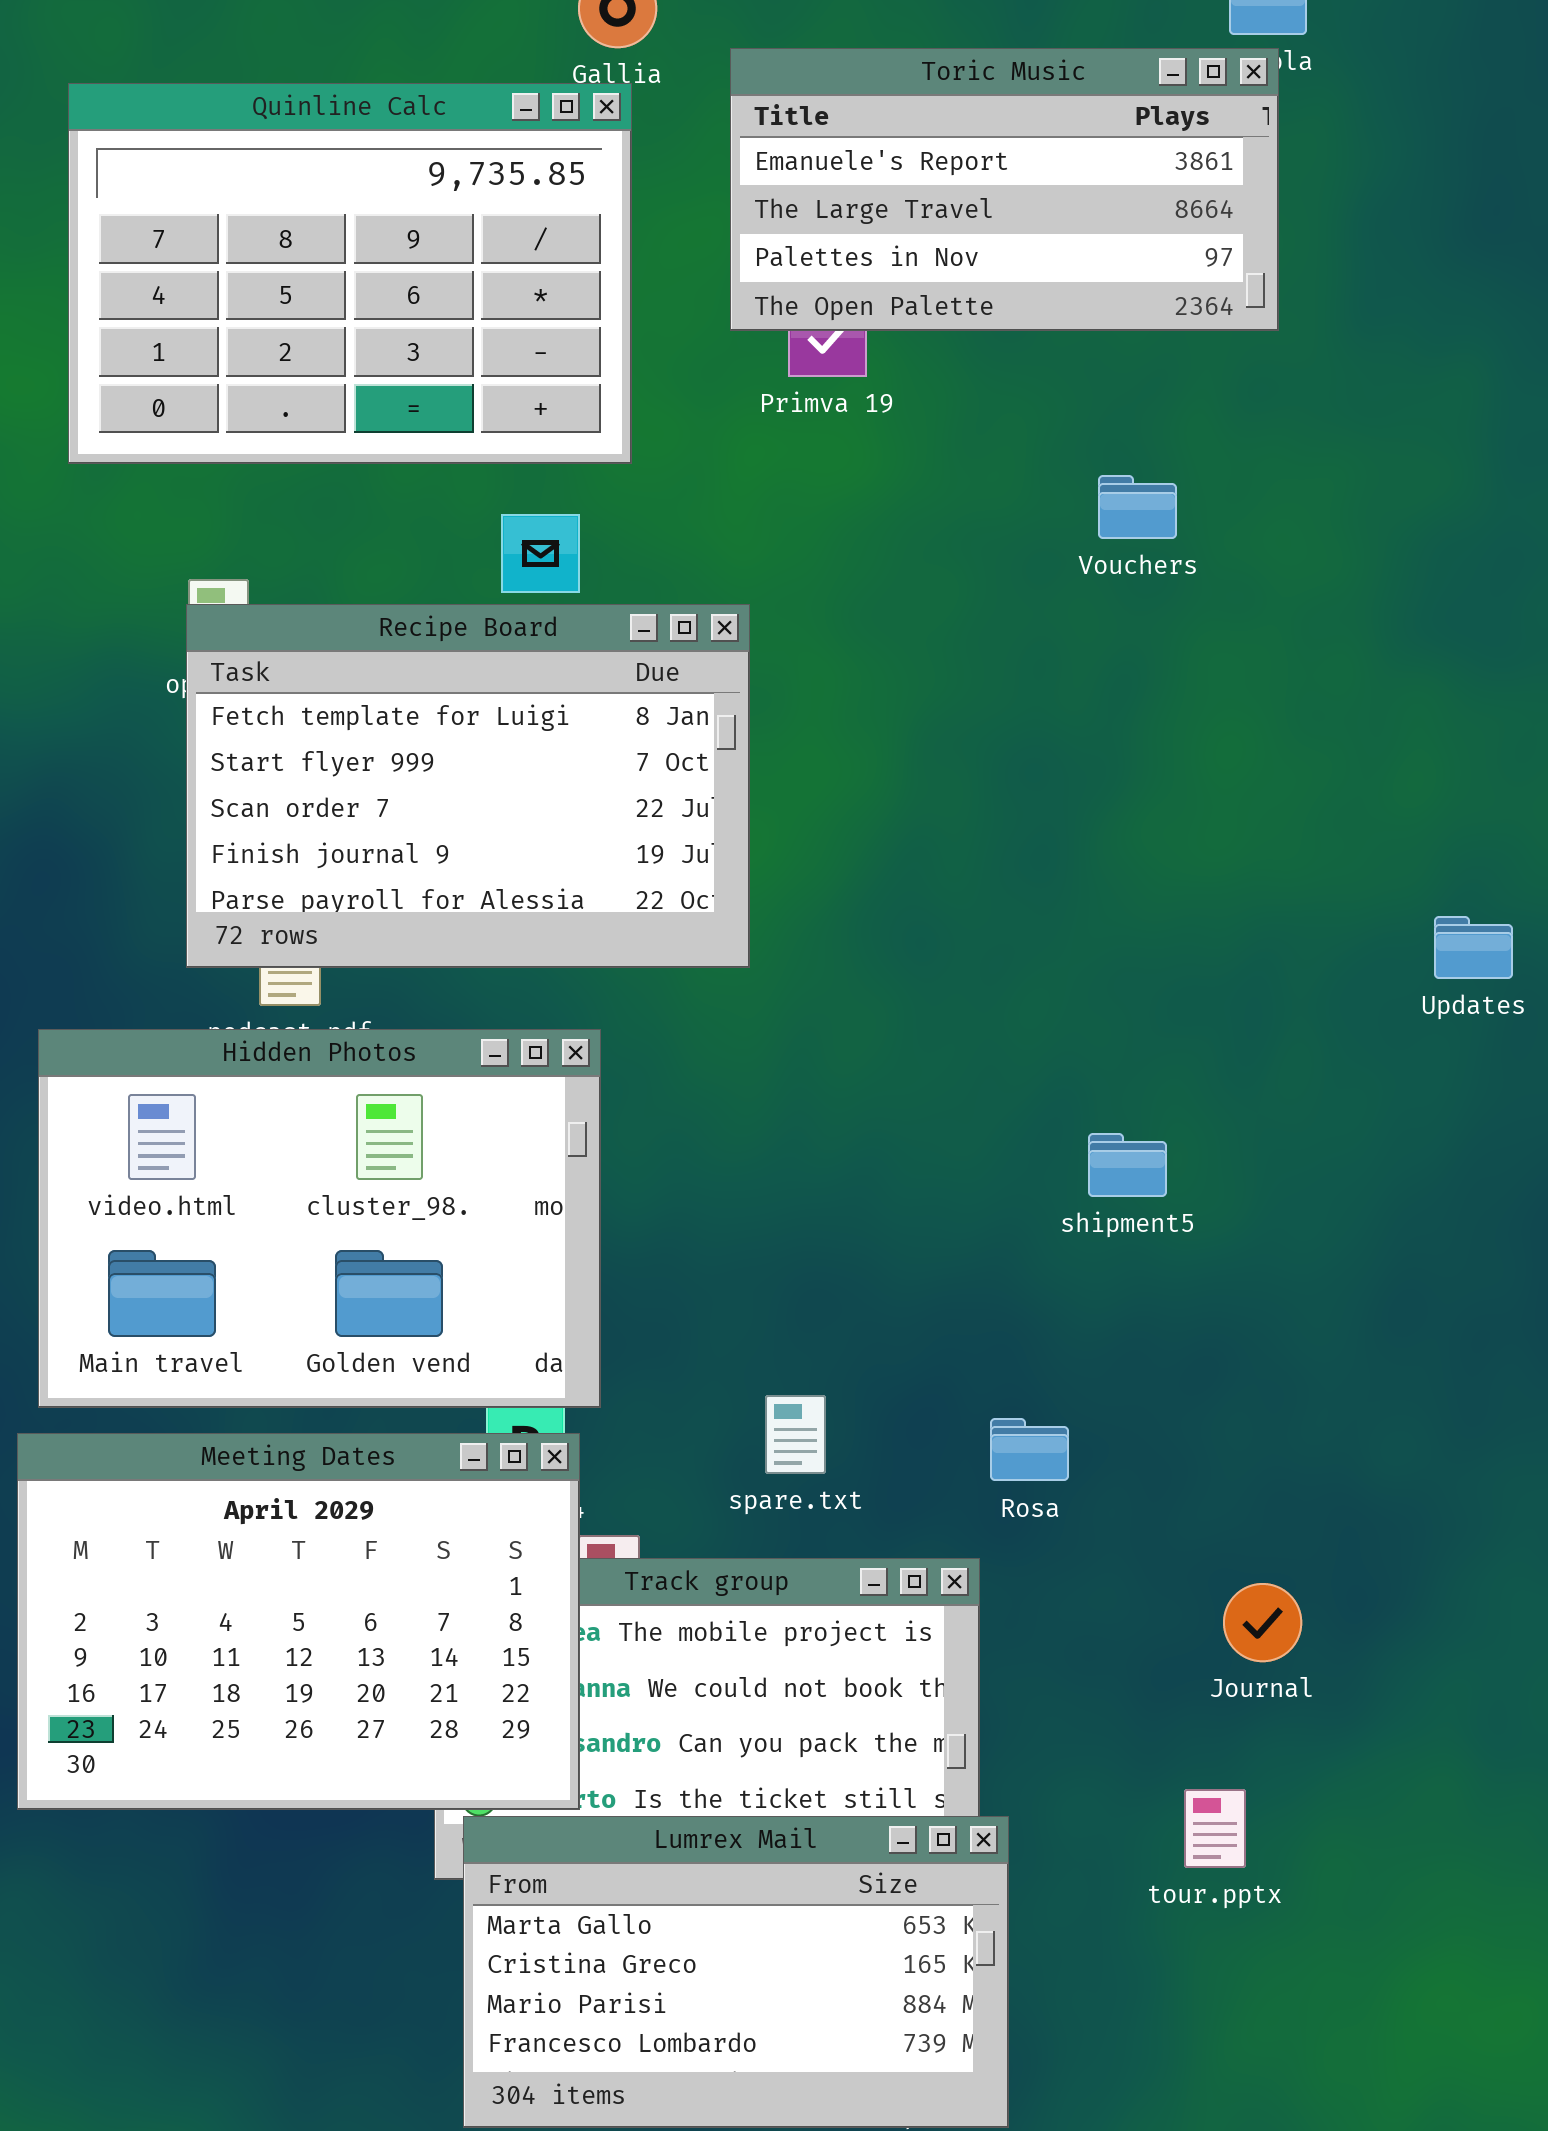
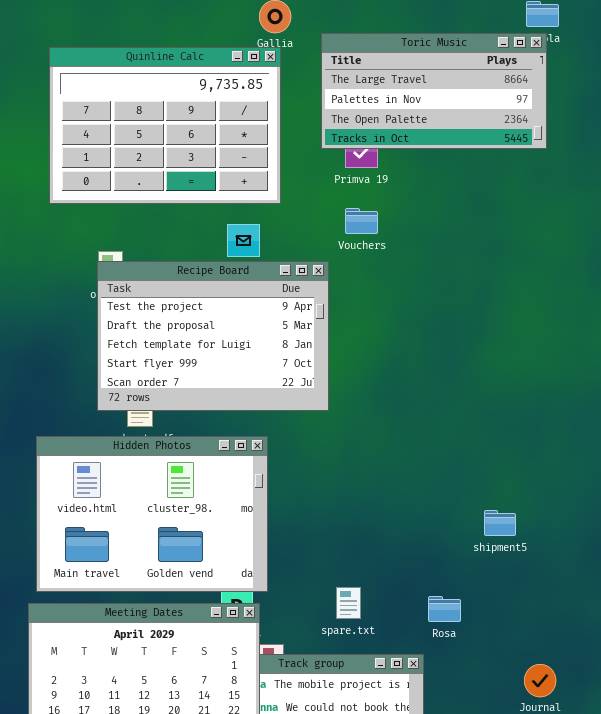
Toric Music: [730,48,1279,331] -> [321,33,547,149], scrolled down 1 row
Vouchers: [1098,475,1177,539] -> [345,208,378,234], moved
Recipe Board: [186,604,750,968] -> [97,261,329,411], scrolled up 2 rows
shipment5: [1088,1133,1167,1197] -> [484,510,516,536], moved

